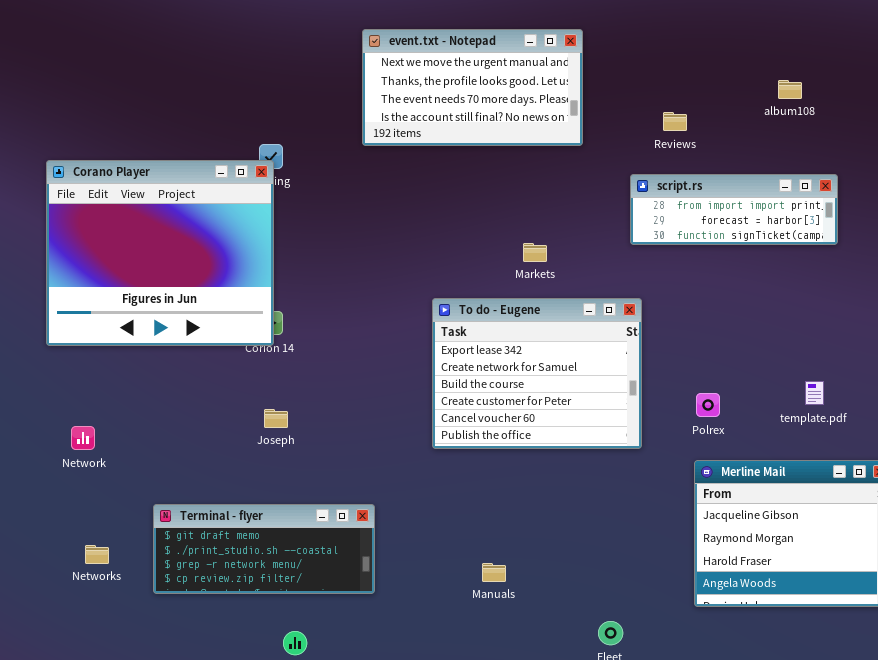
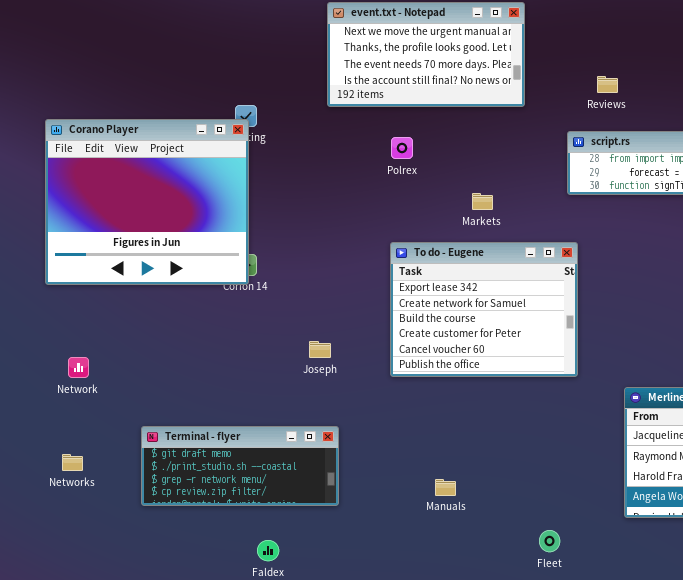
Polrex: [696,393,720,417] -> [391,137,413,159], moved
Joseph: [264,409,288,428] -> [309,341,331,358], moved
Networks: [85,545,109,564] -> [62,454,83,471], moved

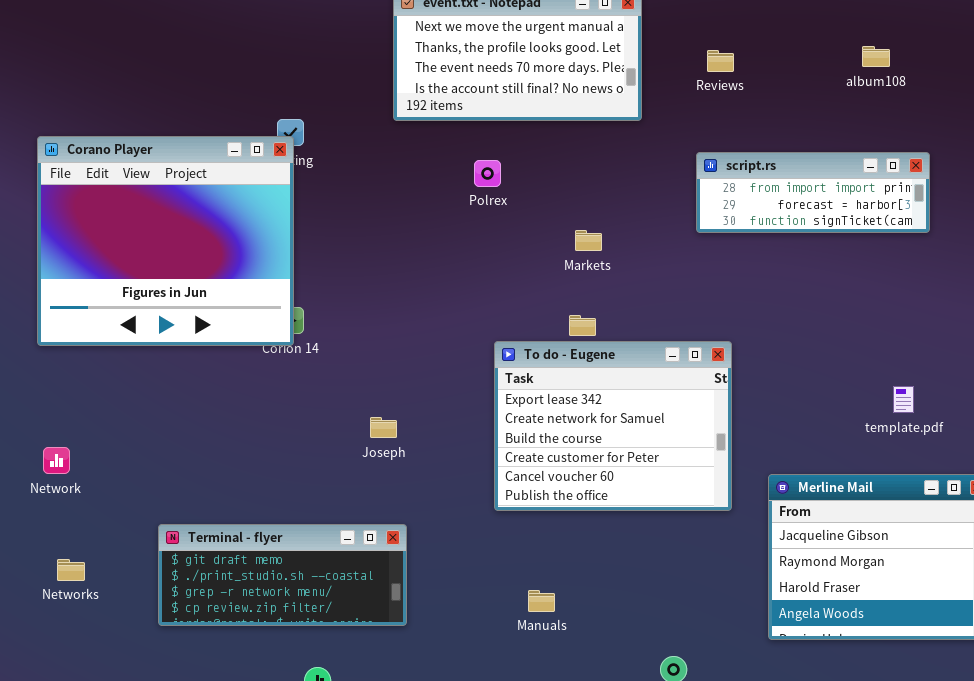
Reviews: [597,76,618,93] -> [707,50,734,72], moved
To do - Eugene: [390,242,578,377] -> [494,341,732,511], moved
Network: [68,357,89,378] -> [43,447,70,474], moved

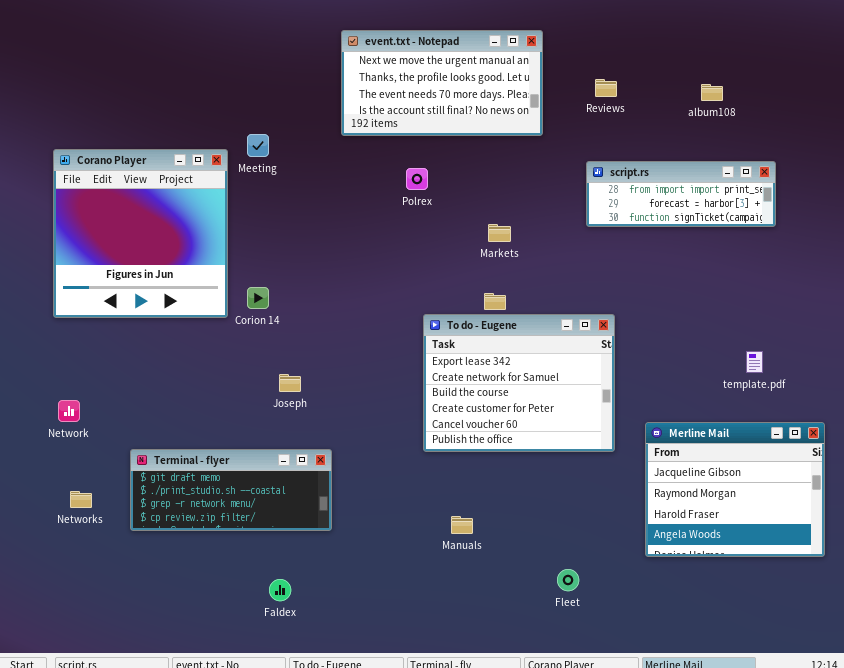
album108: [862,46,890,67] -> [701,84,723,101], moved
Corano Player: [37,136,294,346] -> [53,149,228,318], resized
Joseph: [370,417,397,438] -> [279,374,301,392], moved
Terminal - flyer: [158,524,407,626] -> [130,449,332,531], moved

